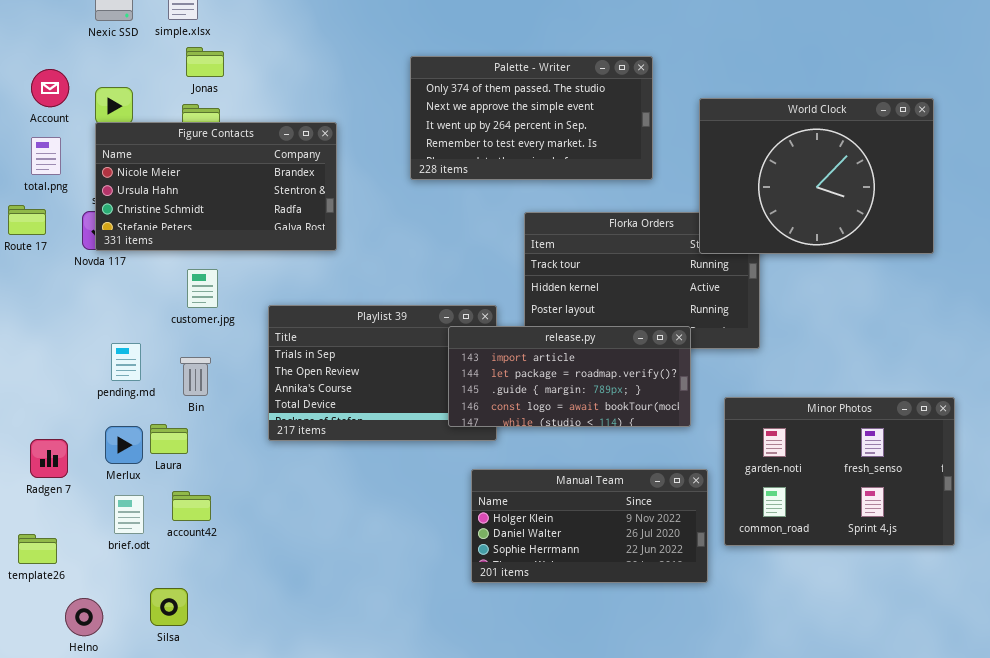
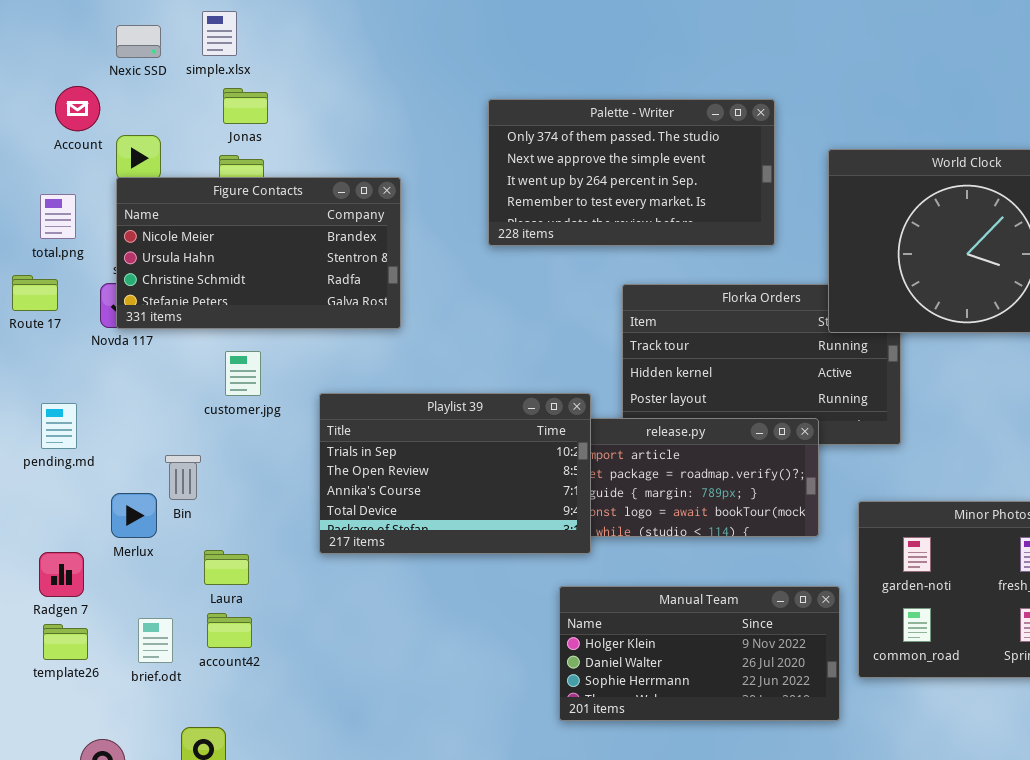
Account: [31,69,69,107] -> [55,86,100,131], moved
Playlist 39: [268,305,497,441] -> [319,393,591,554], raised
pending.md: [111,343,141,381] -> [41,403,77,449], moved
Bin: [180,357,211,396] -> [165,455,201,500], moved
Laura: [150,424,188,454] -> [204,550,249,585], moved
Merlux: [105,426,143,464] -> [111,493,157,538], moved
template26: [18,534,57,564] -> [43,624,88,660], moved

